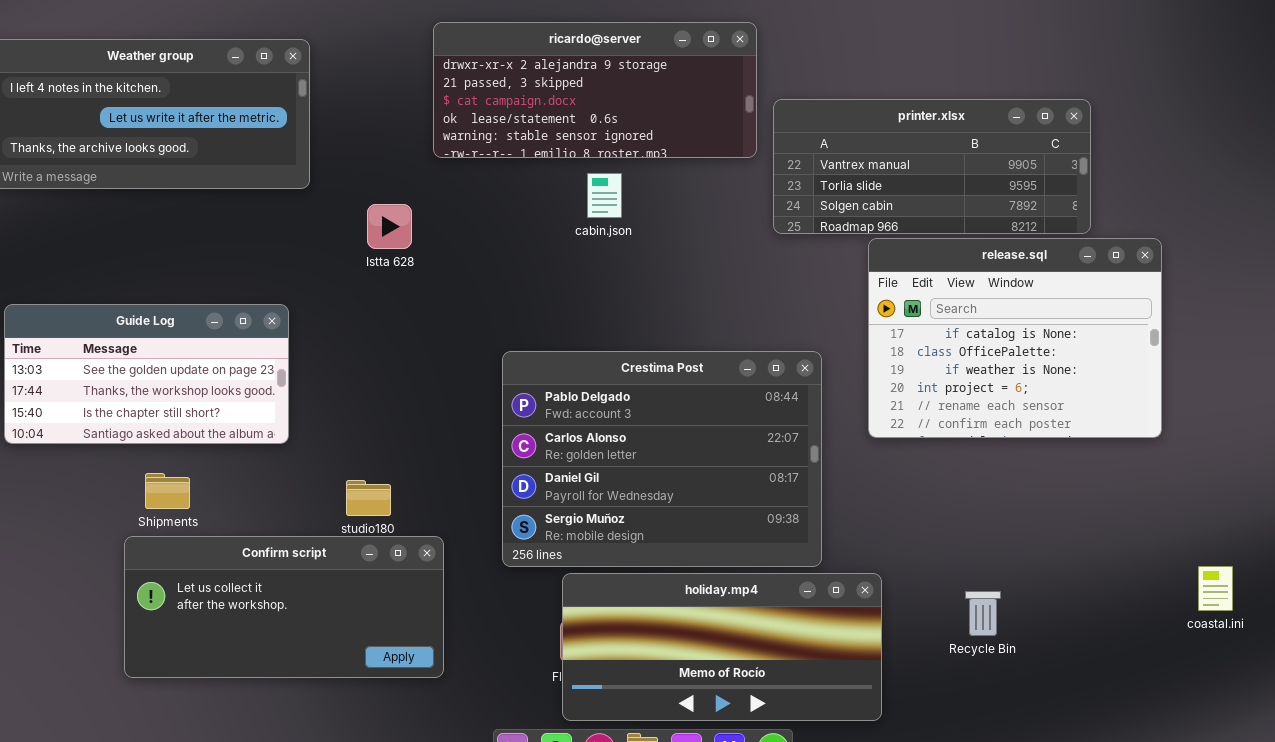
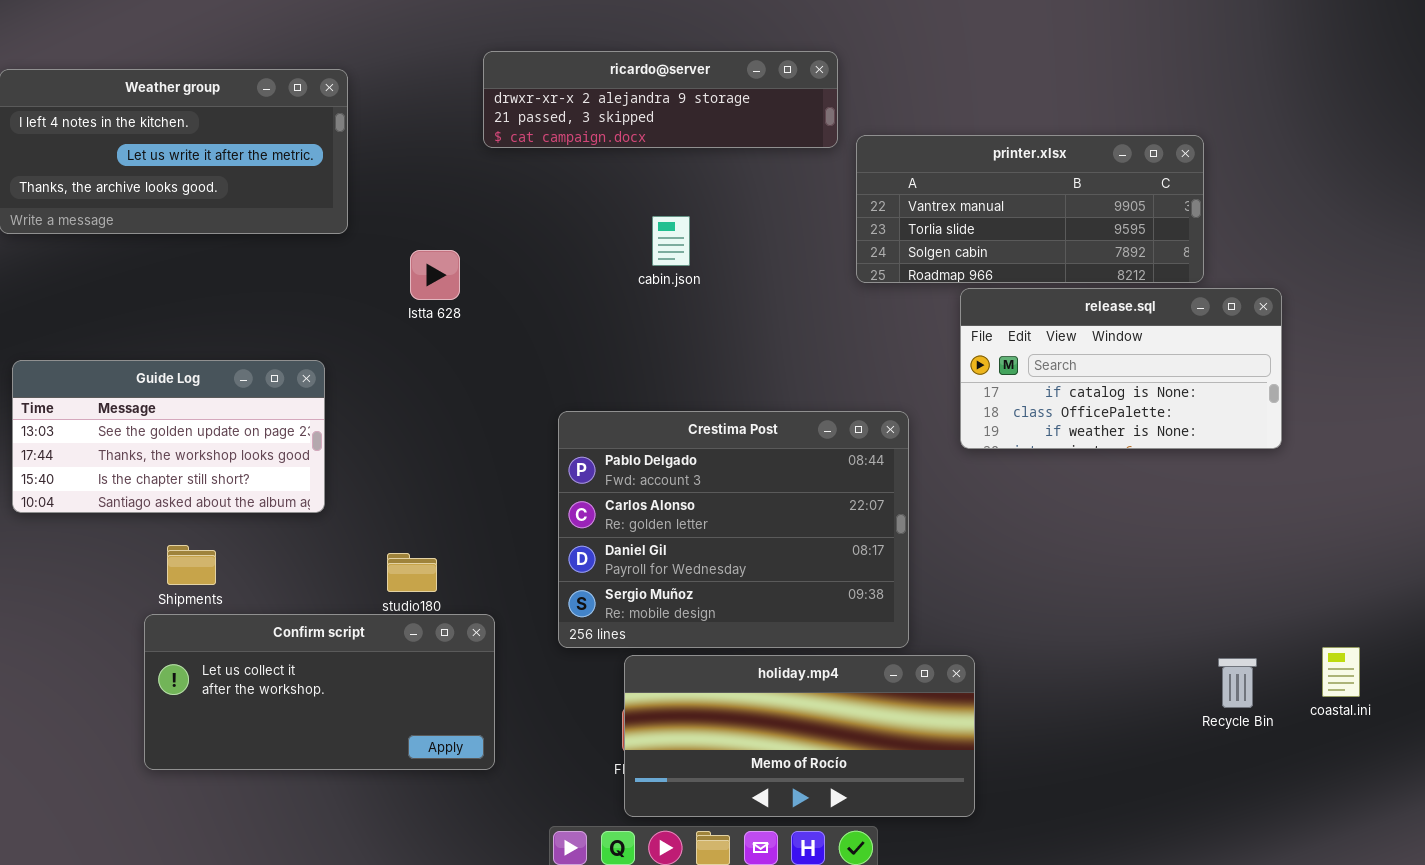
ricardo@server: [433,22,757,158] -> [483,51,838,148], resized
release.sql: [868,238,1162,438] -> [960,288,1282,449], resized
Recycle Bin: [965,591,1001,636] -> [1218,658,1257,708], moved

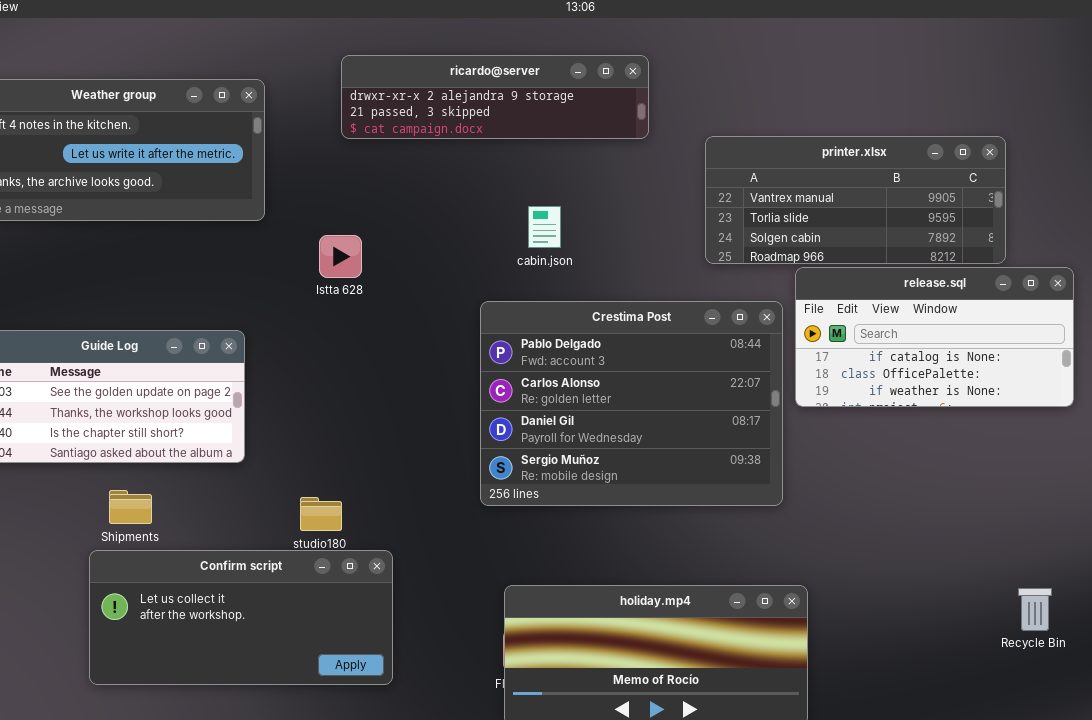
ricardo@server: [483,51,838,148] -> [341,55,649,139], moved
Crestima Post: [558,411,909,648] -> [480,301,783,506], moved

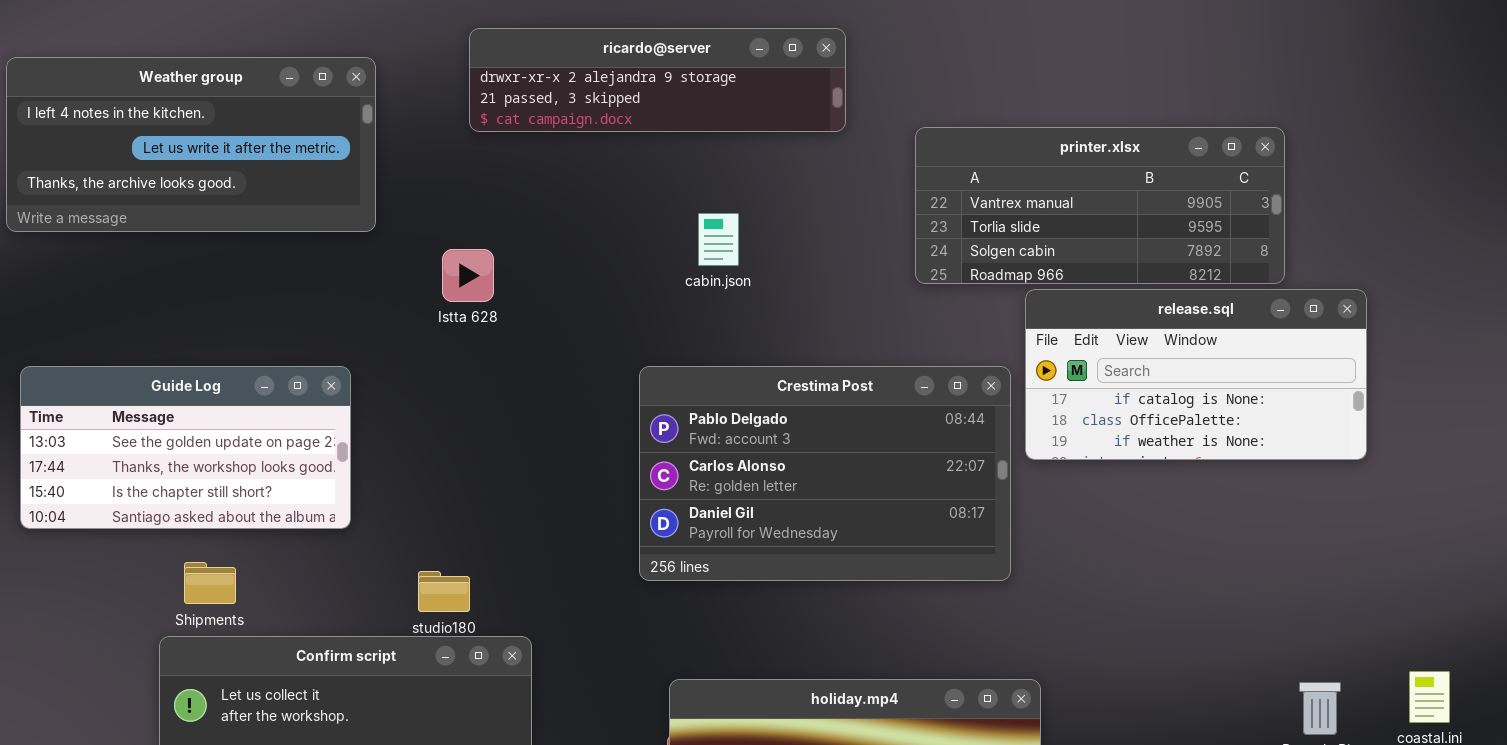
Crestima Post: [480,301,783,506] -> [639,366,1011,581], resized

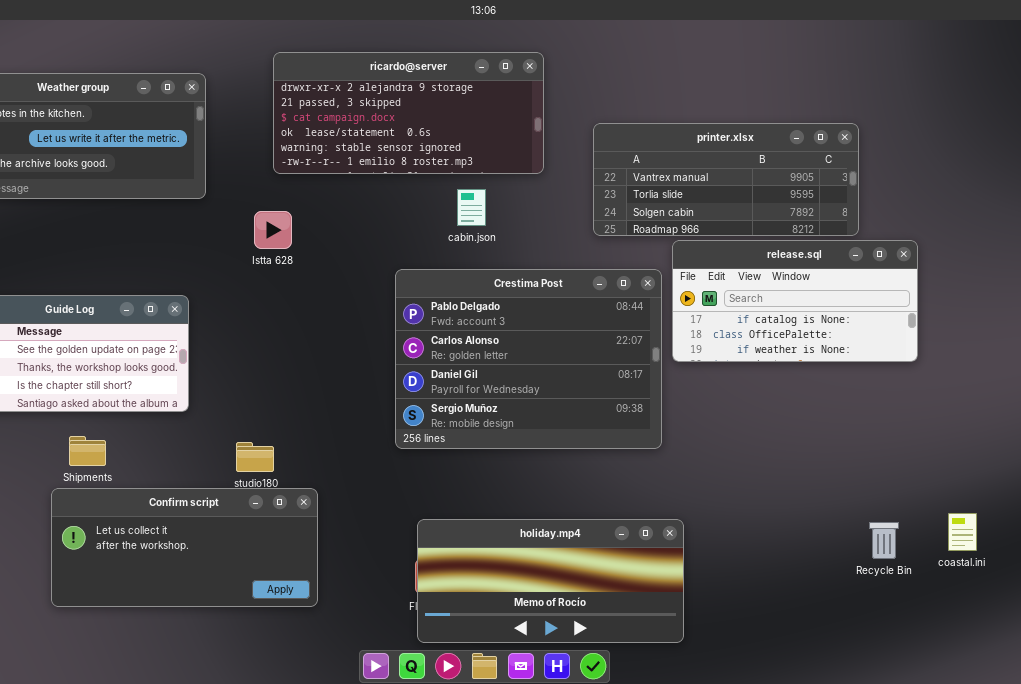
ricardo@server: [469,28,846,132] -> [273,52,544,174], resized
cabin.json: [698,213,739,266] -> [457,189,486,226], moved
Crestima Post: [639,366,1011,581] -> [395,269,662,449], resized

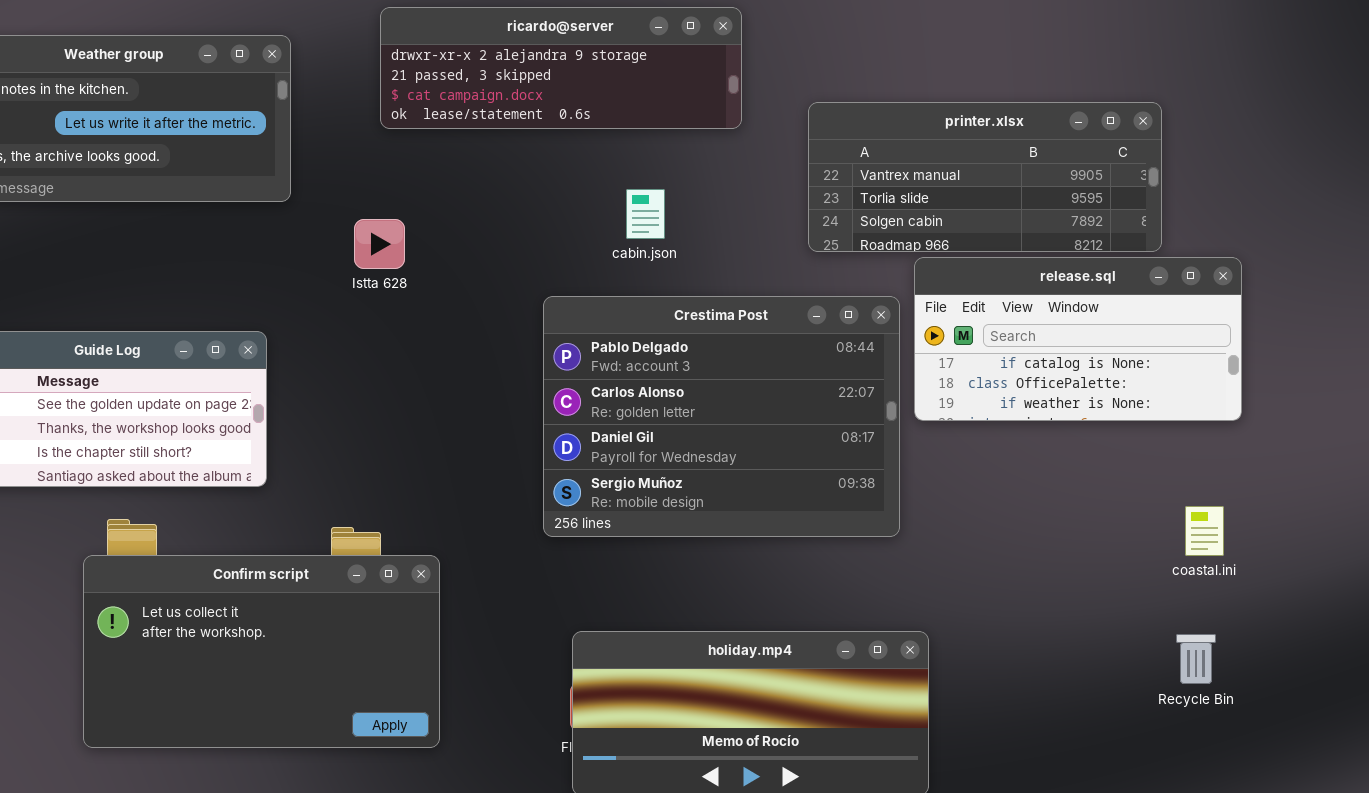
ricardo@server: [273,52,544,174] -> [380,7,742,129], resized
Confirm script: [51,488,318,607] -> [83,555,440,748], resized
coastal.ini: [948,513,977,551] -> [1185,506,1224,556], moved

